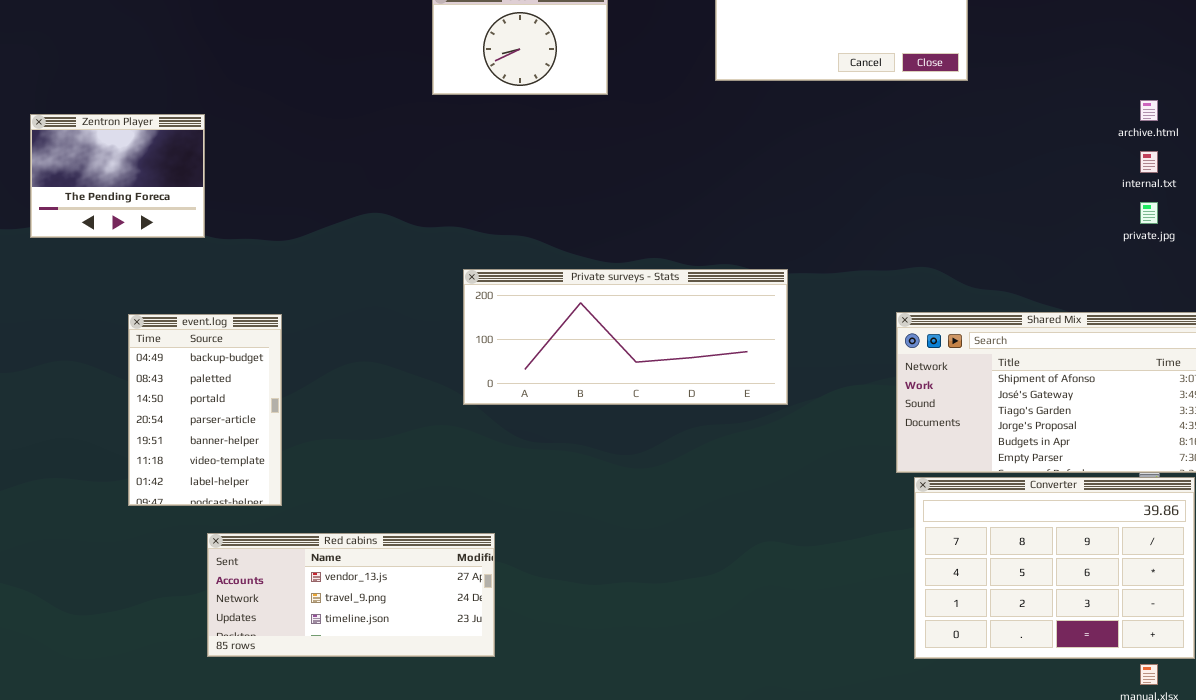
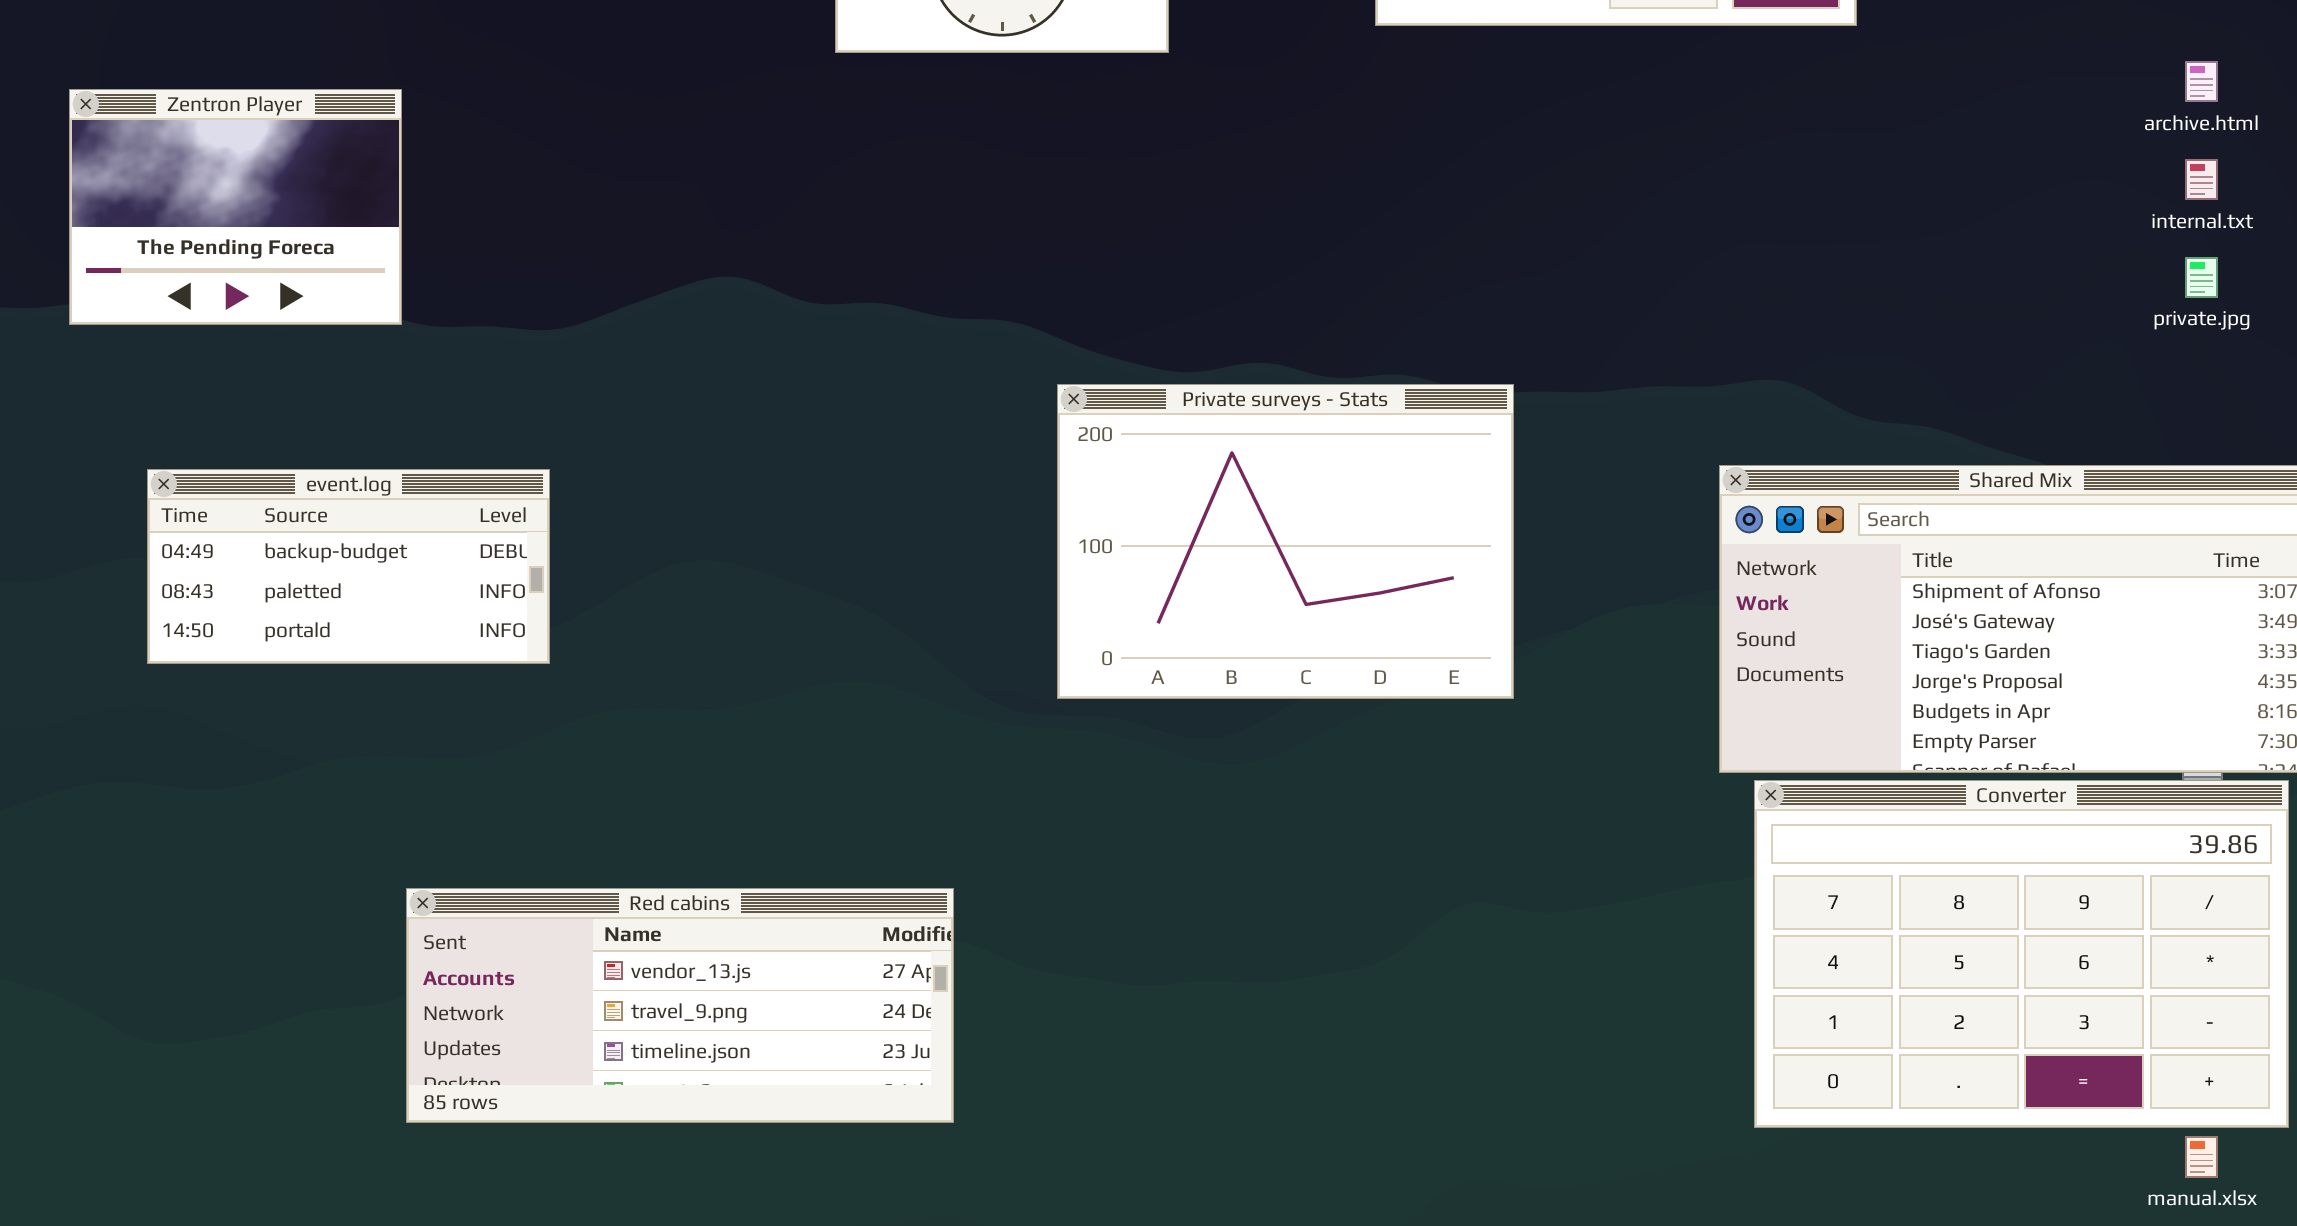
Private surveys - Stats: [463,269,788,405] -> [1057,384,1514,699], resized
event.log: [128,314,282,506] -> [147,469,550,664], resized

